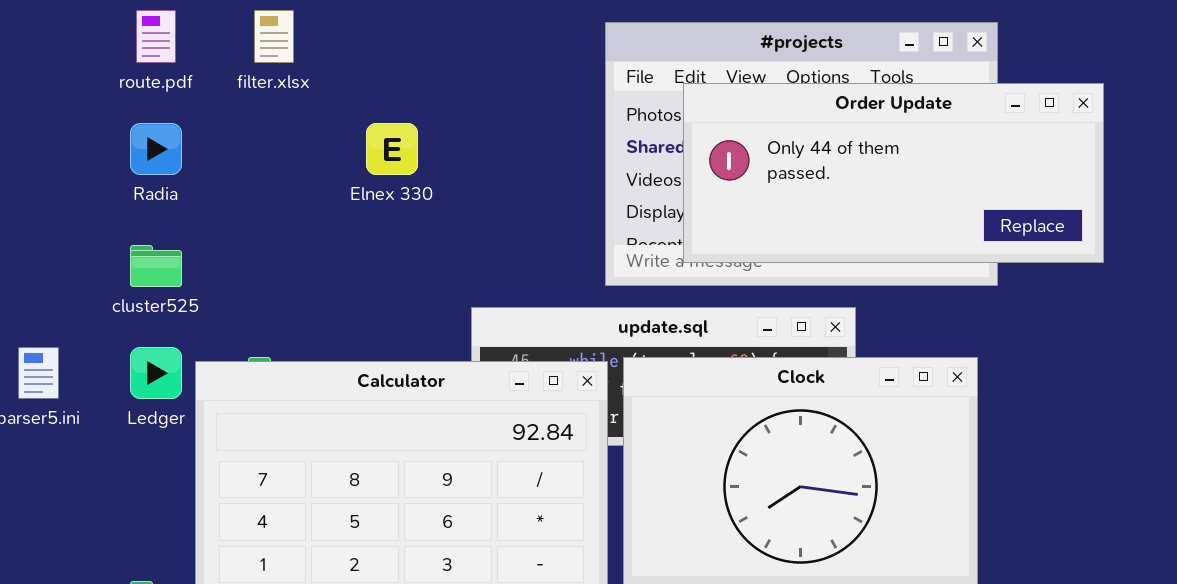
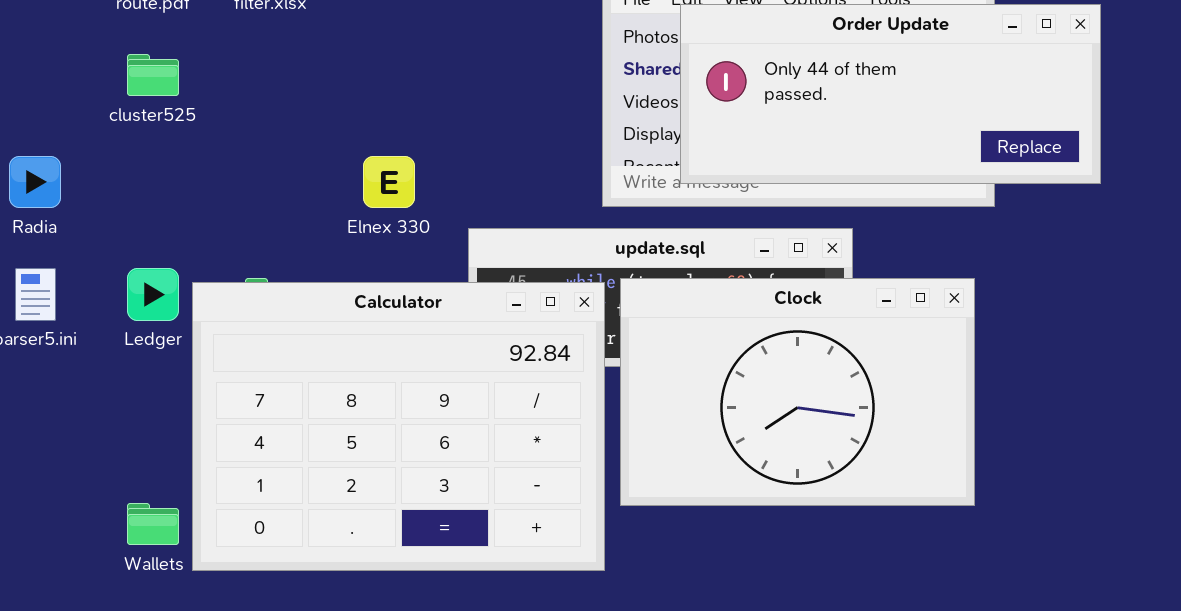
Radia: [130,123,182,175] -> [9,156,61,208], moved
Elnex 330: [366,123,418,175] -> [363,156,415,208], moved
cluster525: [130,245,182,287] -> [127,54,179,96], moved

